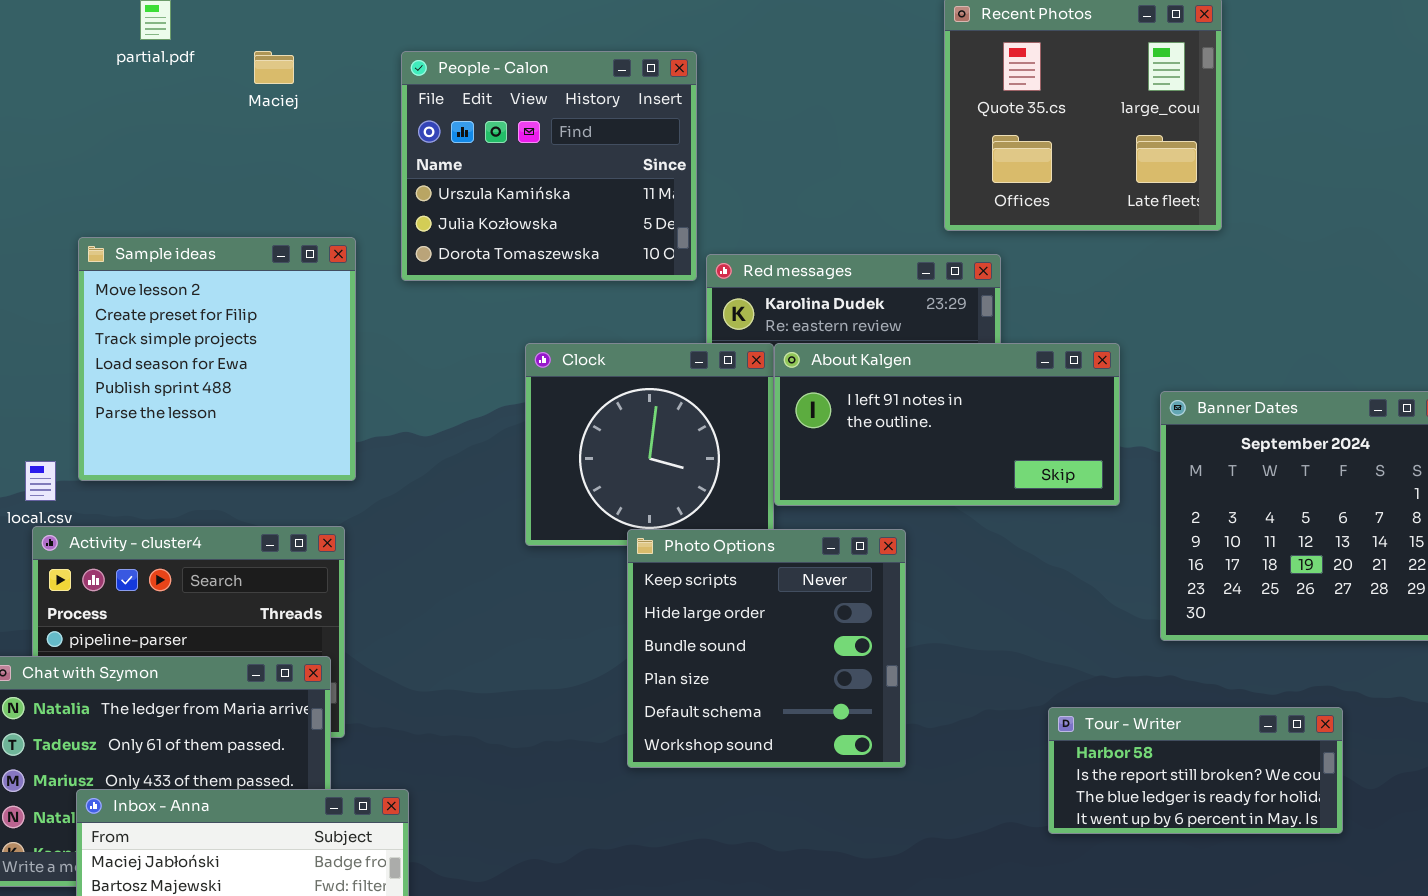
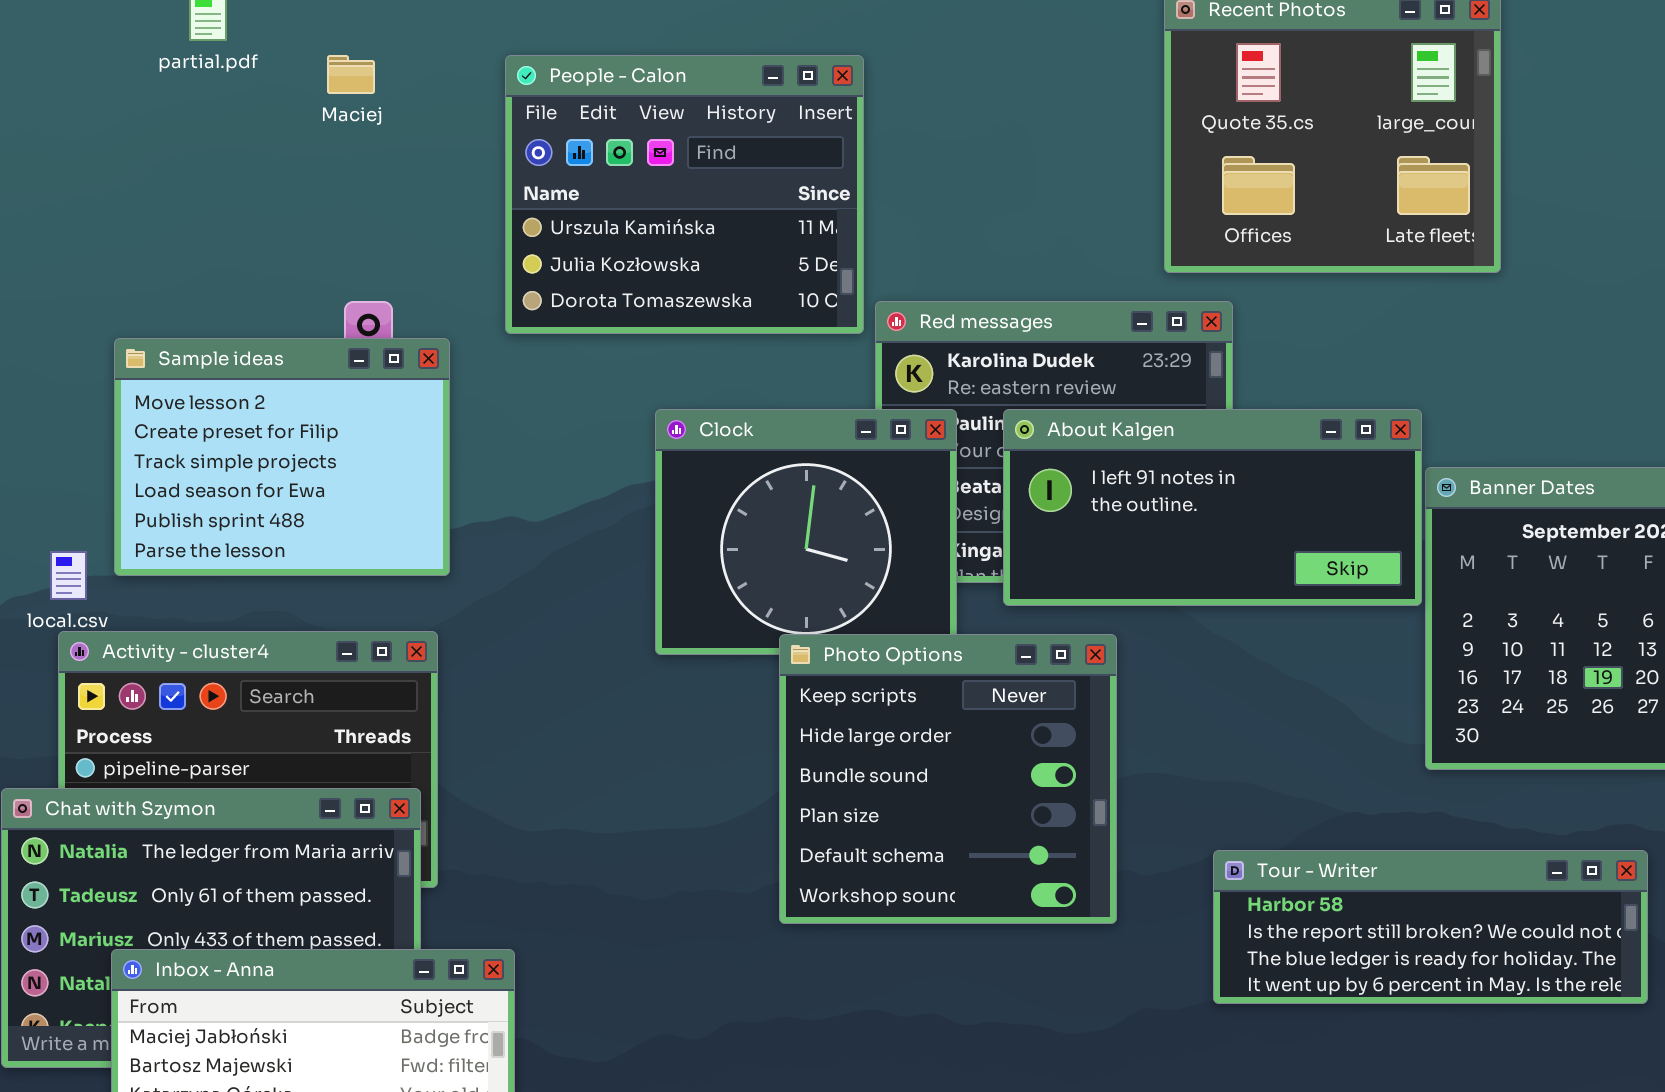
Sample ideas: [78,237,356,481] -> [114,338,450,576], resized
About Kalgen: [774,343,1120,506] -> [1003,409,1422,606], moved
Tour - Writer: [1048,707,1343,834] -> [1213,850,1648,1004], resized

